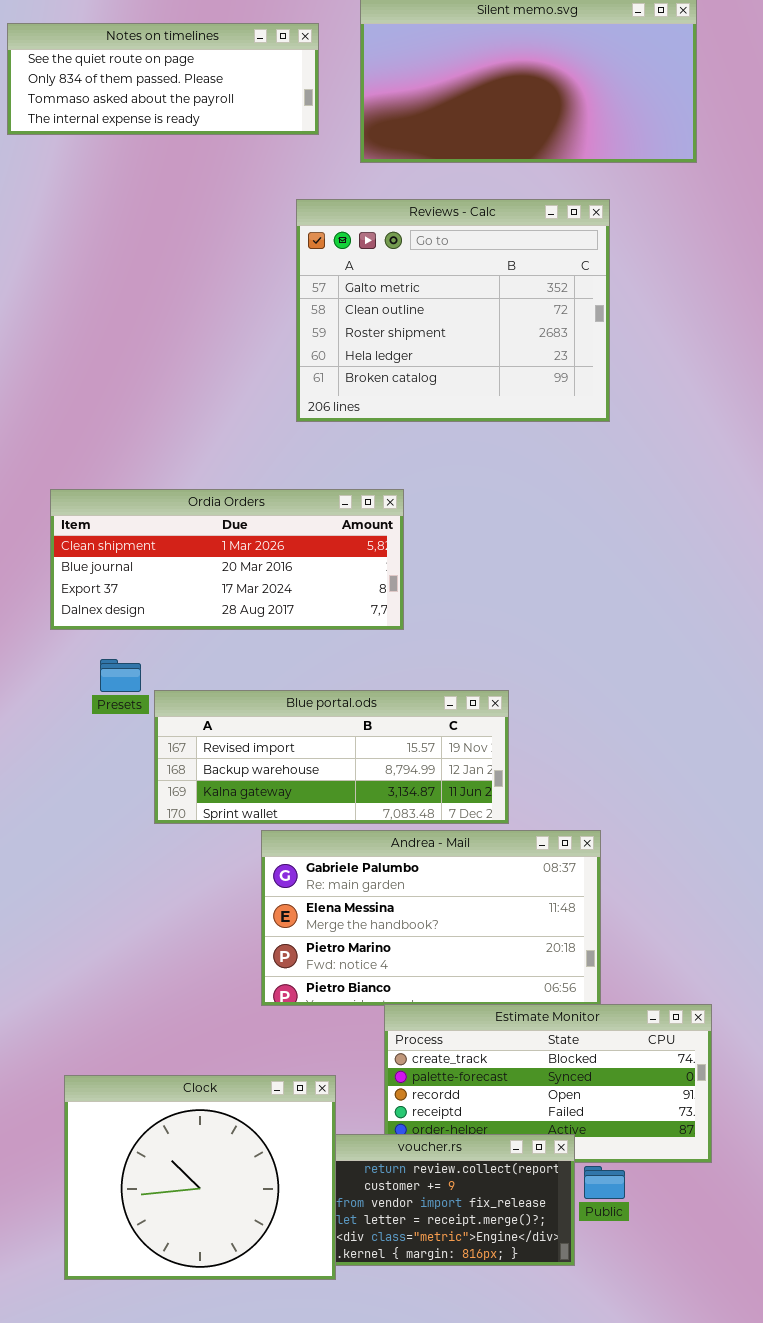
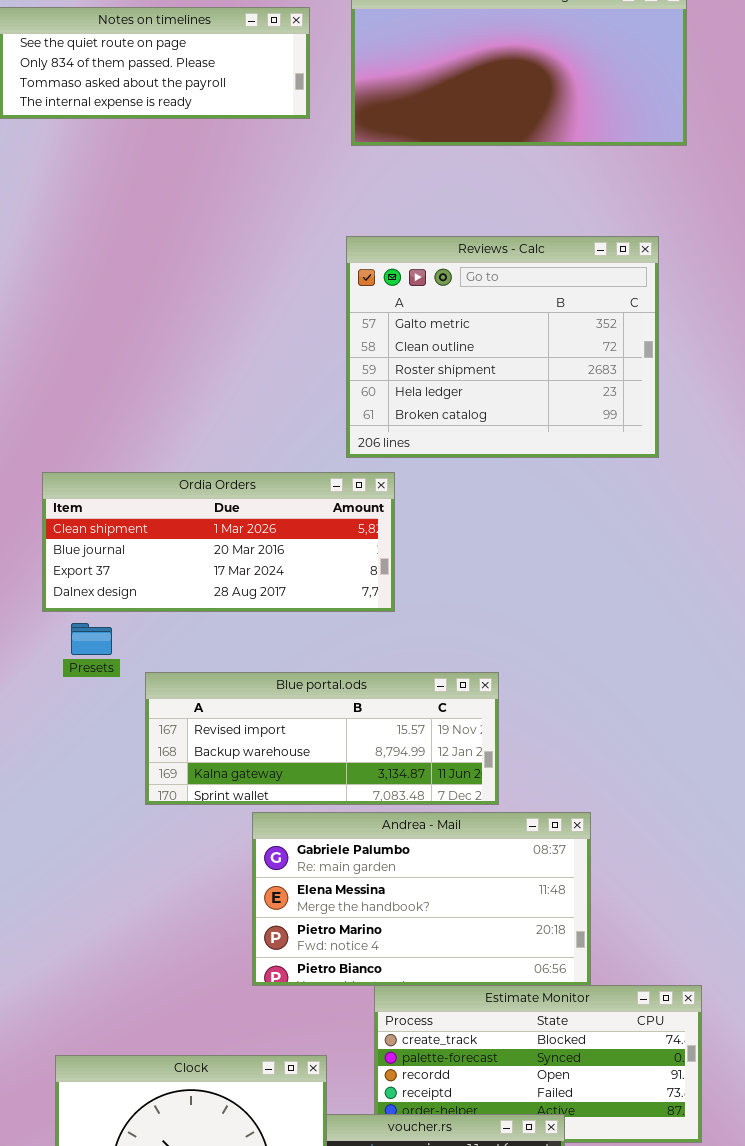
Reviews - Calc: [296,199,610,422] -> [346,236,659,458], moved
Presets: [100,659,141,692] -> [71,623,112,655], moved

